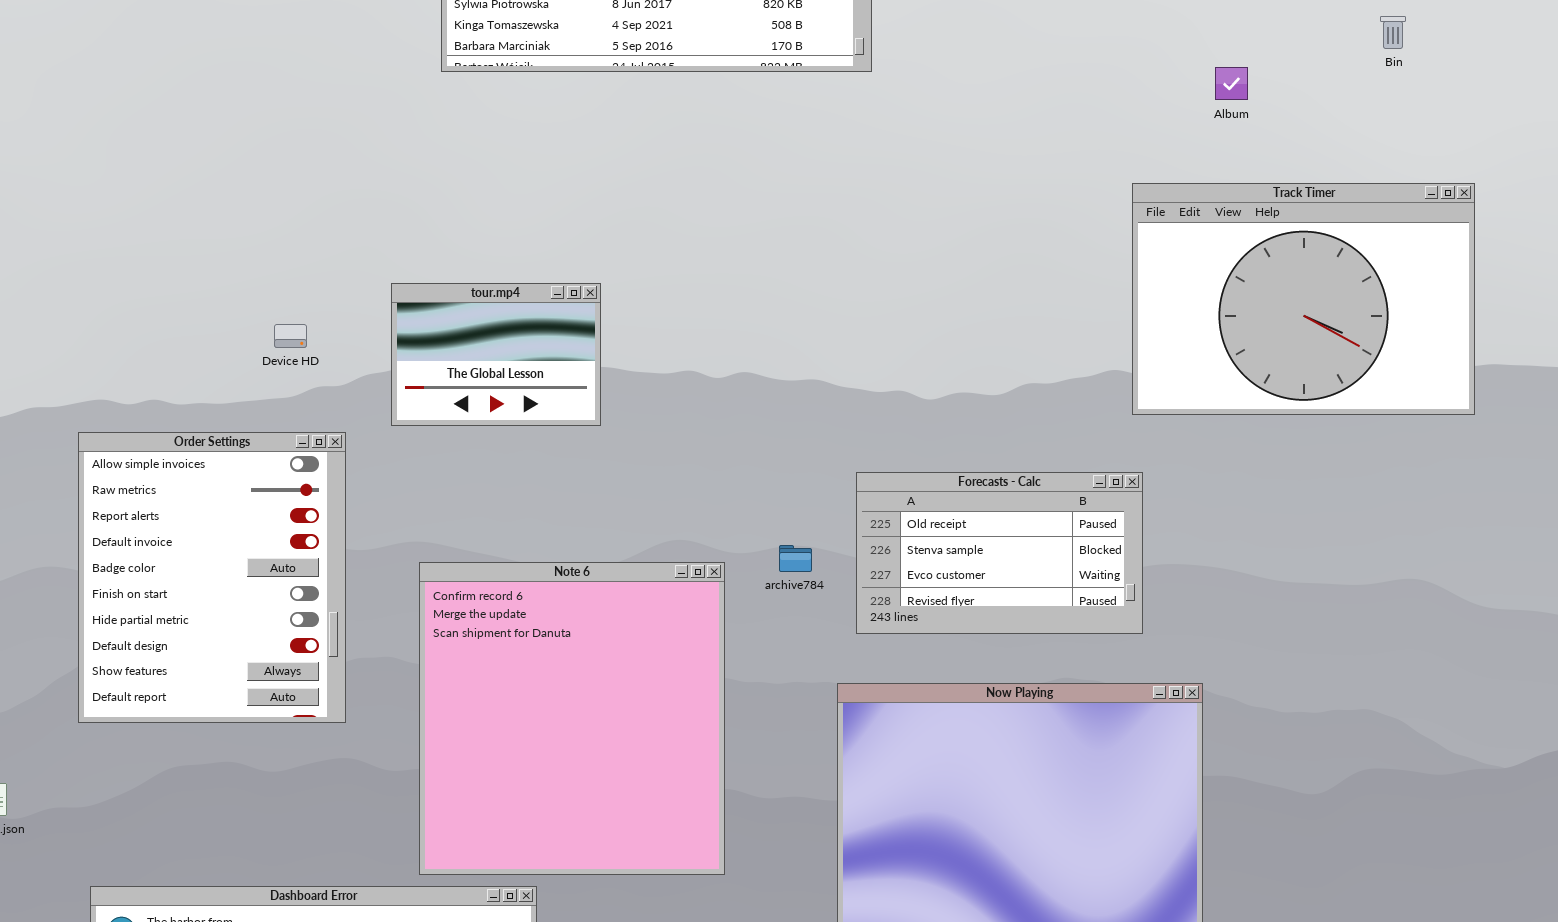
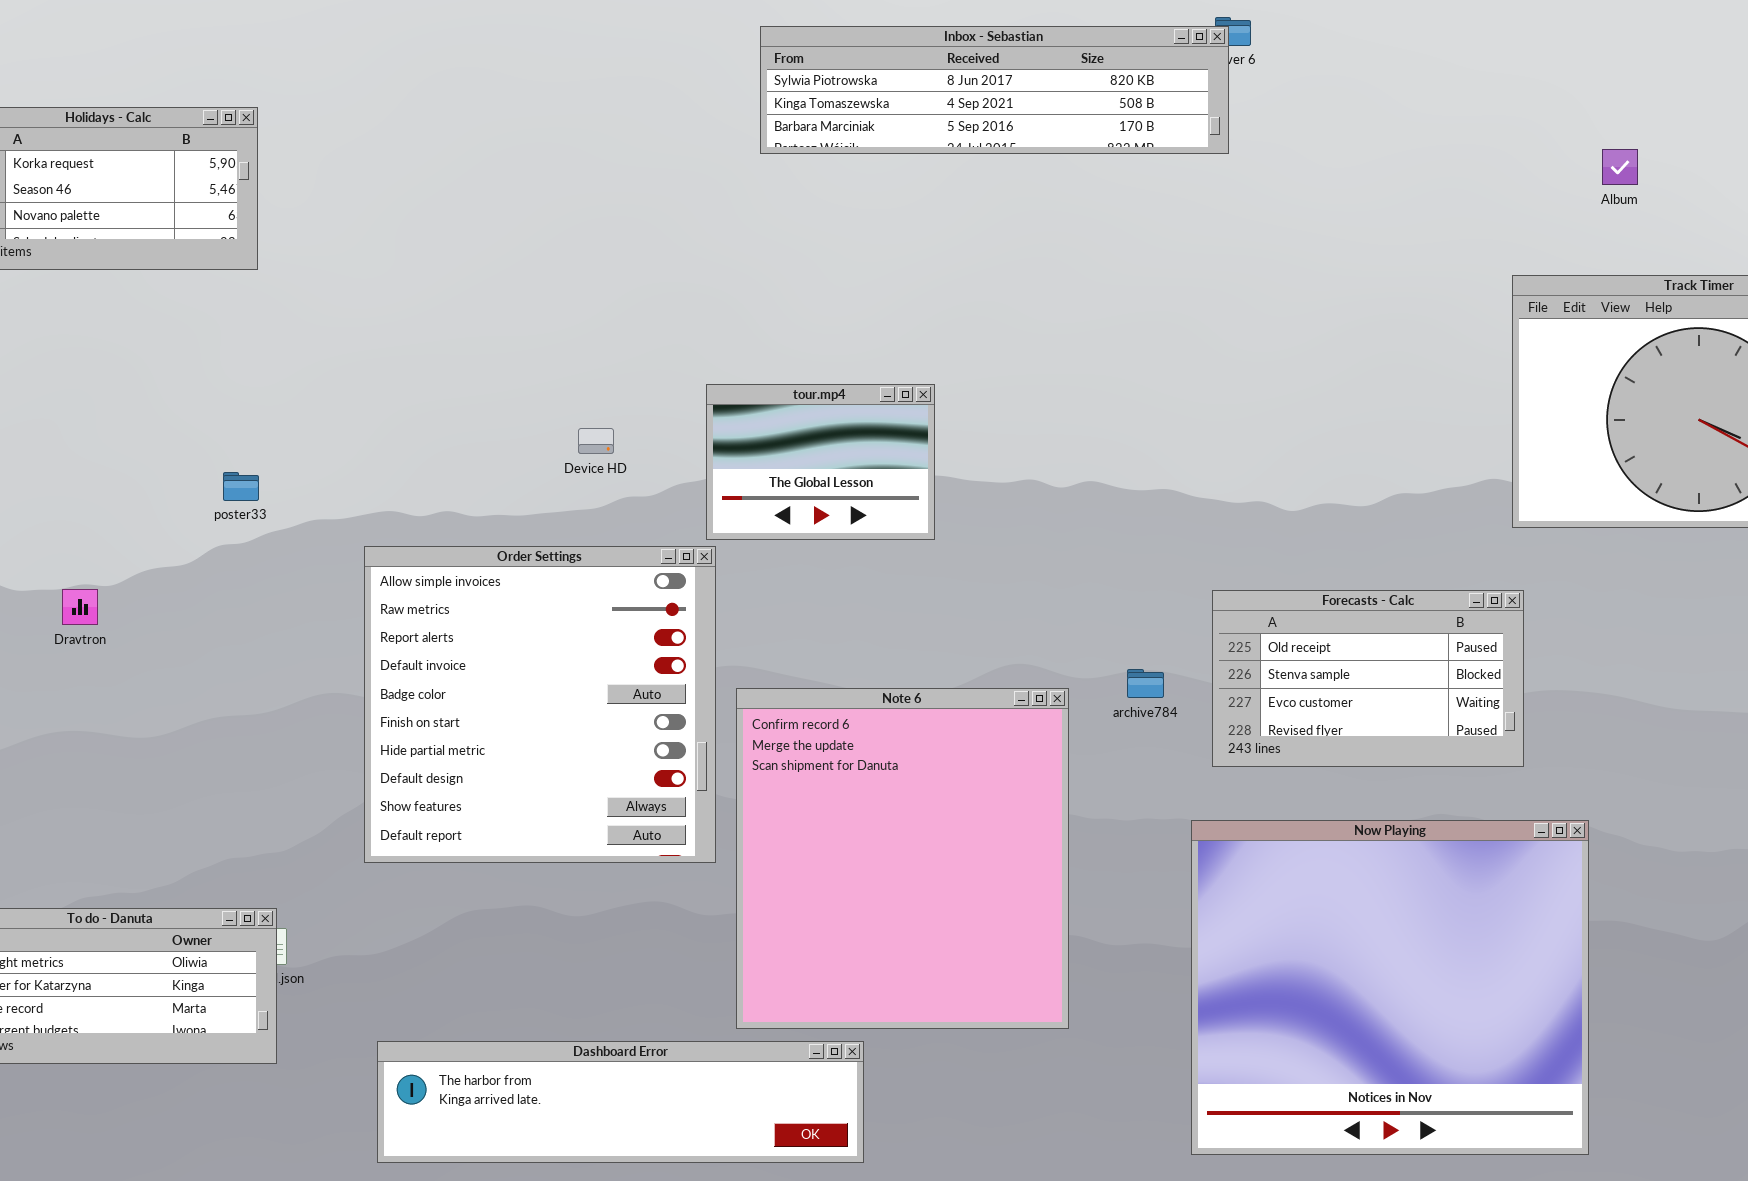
Order Settings: [78,432,346,723] -> [364,546,716,863], resized

